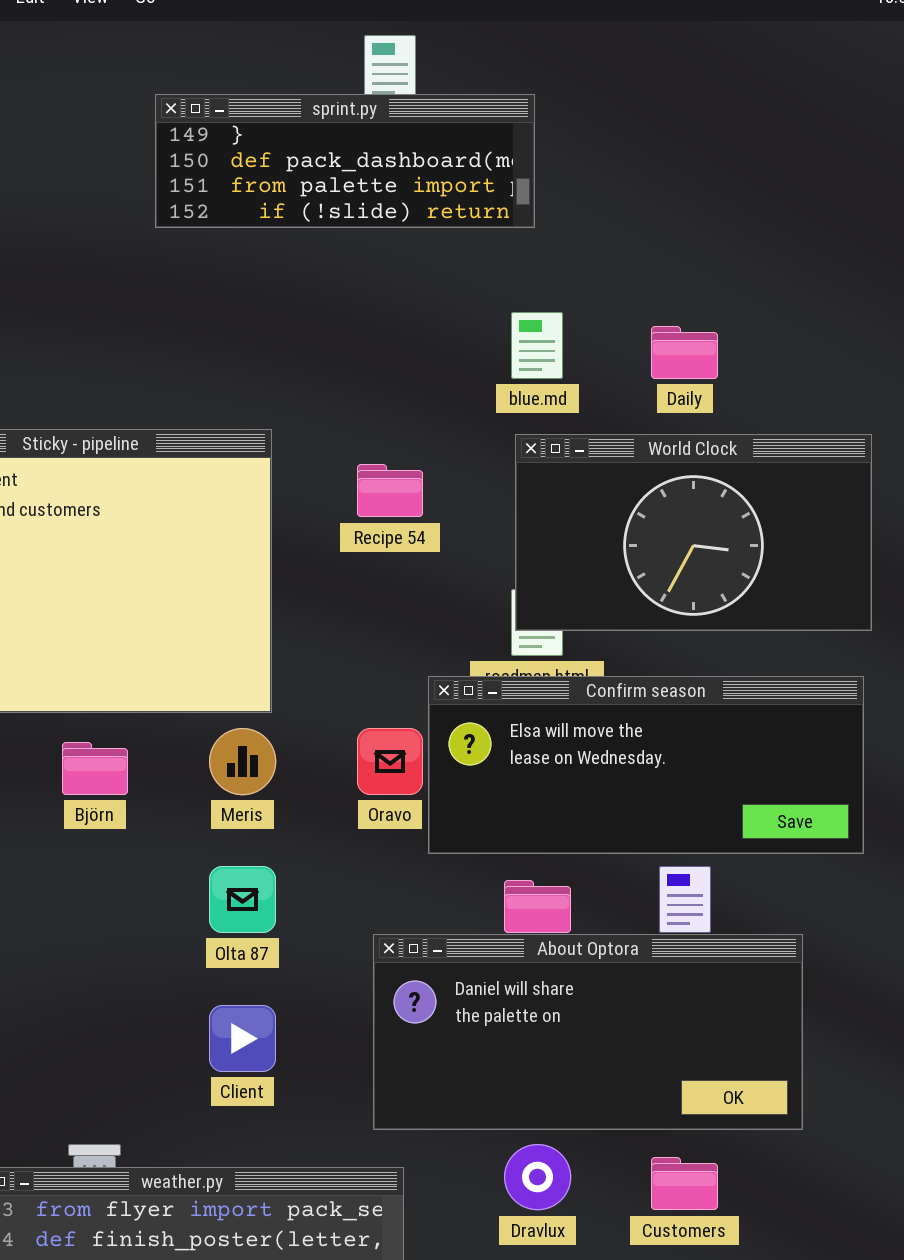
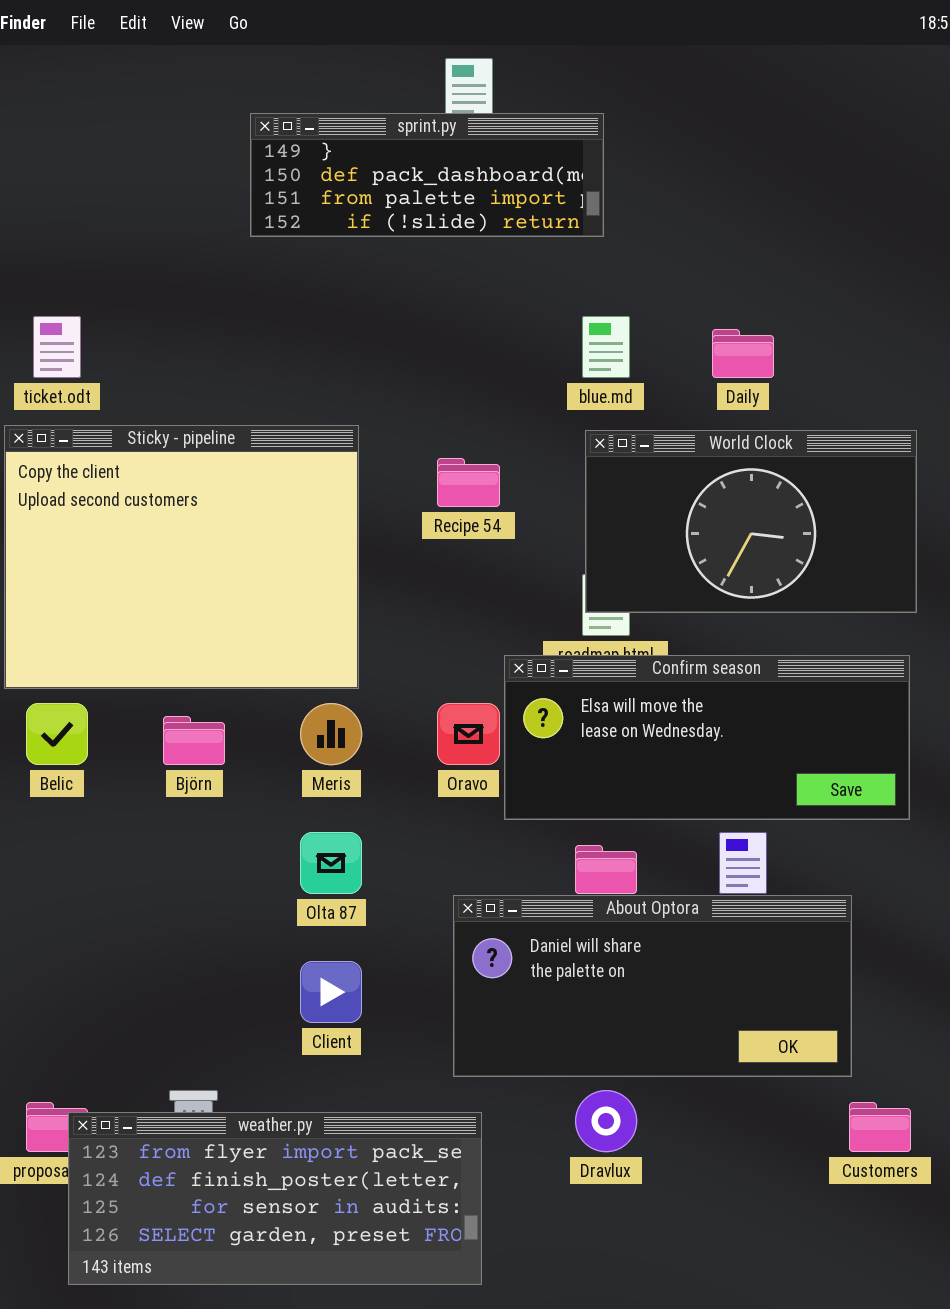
Customers: [651,1157,718,1210] -> [849,1102,911,1152], moved

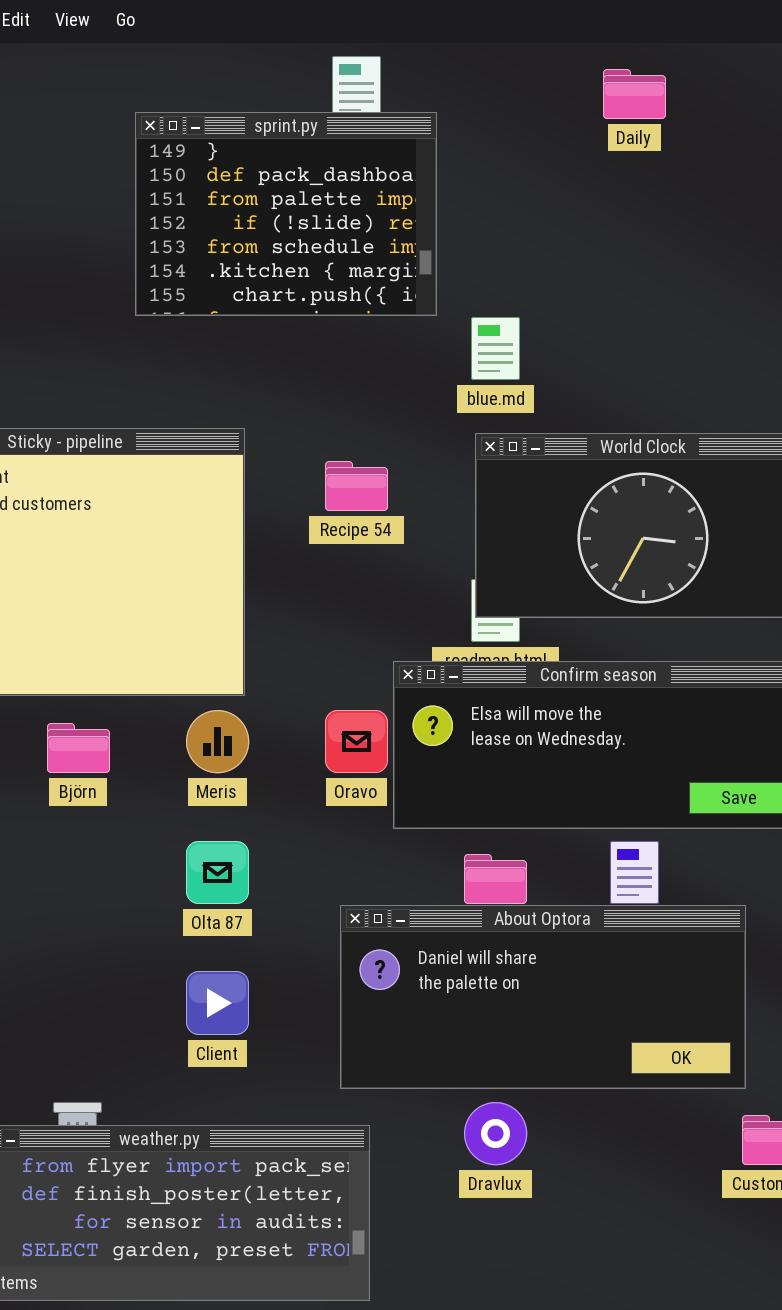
sprint.py: [250,113,604,237] -> [135,112,437,316], resized
Daily: [712,329,774,378] -> [603,69,666,119], moved

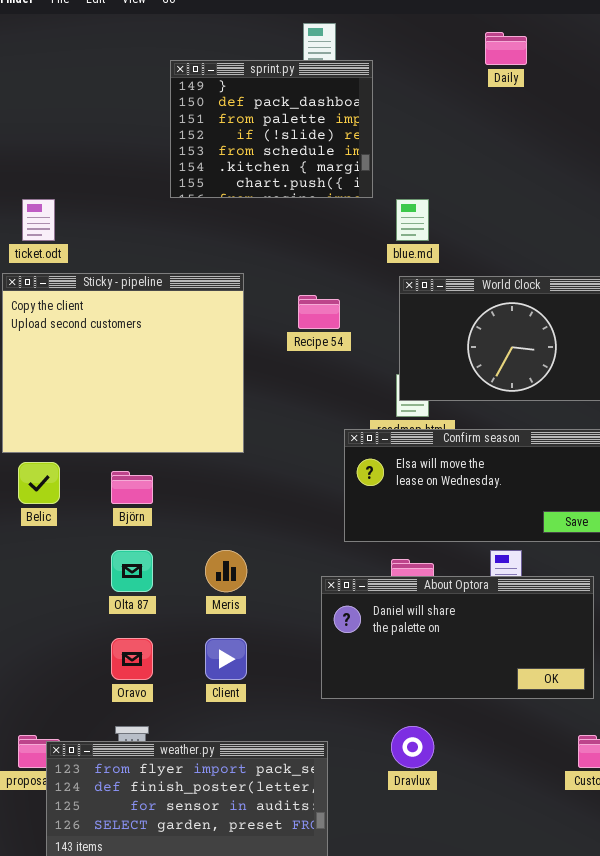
Meris: [186,710,249,773] -> [205,550,247,592], moved
Oravo: [325,710,388,773] -> [111,638,153,680], moved
Olta 87: [186,841,249,904] -> [111,550,153,592], moved
About Optora: [340,905,746,1089] -> [321,576,594,699], moved

